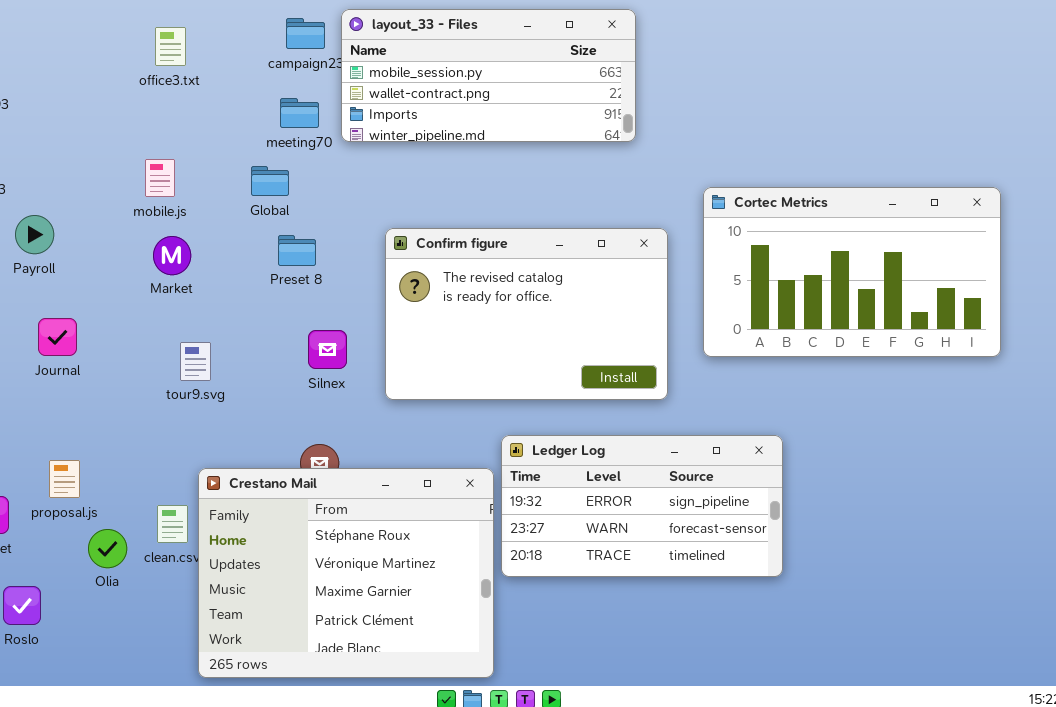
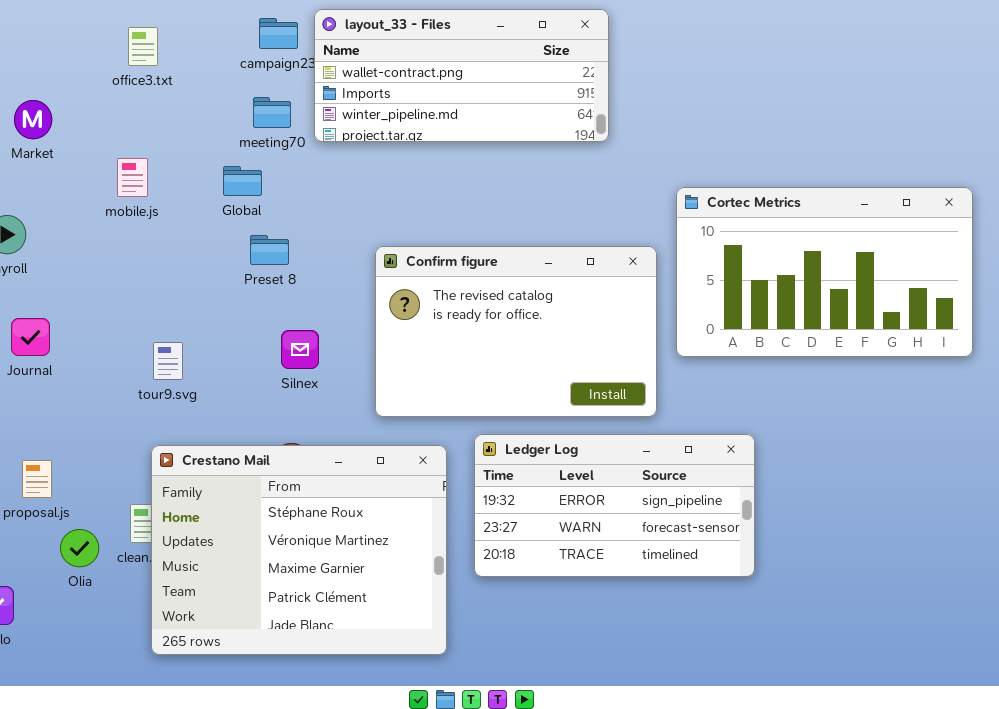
layout_33 - Files: [341,9,636,142] -> [314,9,609,142], scrolled down 1 row
Confirm figure: [385,228,668,400] -> [375,246,657,417], moved
Market: [153,236,191,275] -> [14,100,52,139], moved
Crestano Mail: [198,468,494,678] -> [151,445,447,655], moved

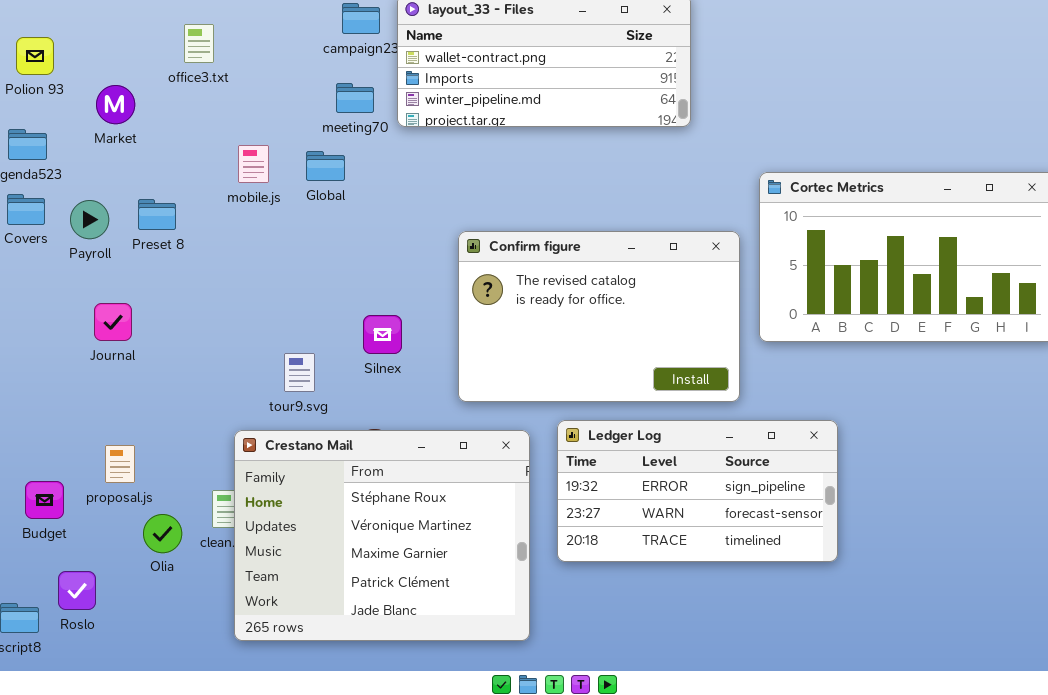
office3.txt: [128,27,158,66] -> [184,24,214,63], moved
mobile.js: [117,158,148,197] -> [238,145,269,183], moved
Preset 8: [250,235,289,265] -> [138,199,176,230], moved
tour9.svg: [153,342,183,380] -> [284,353,315,392], moved

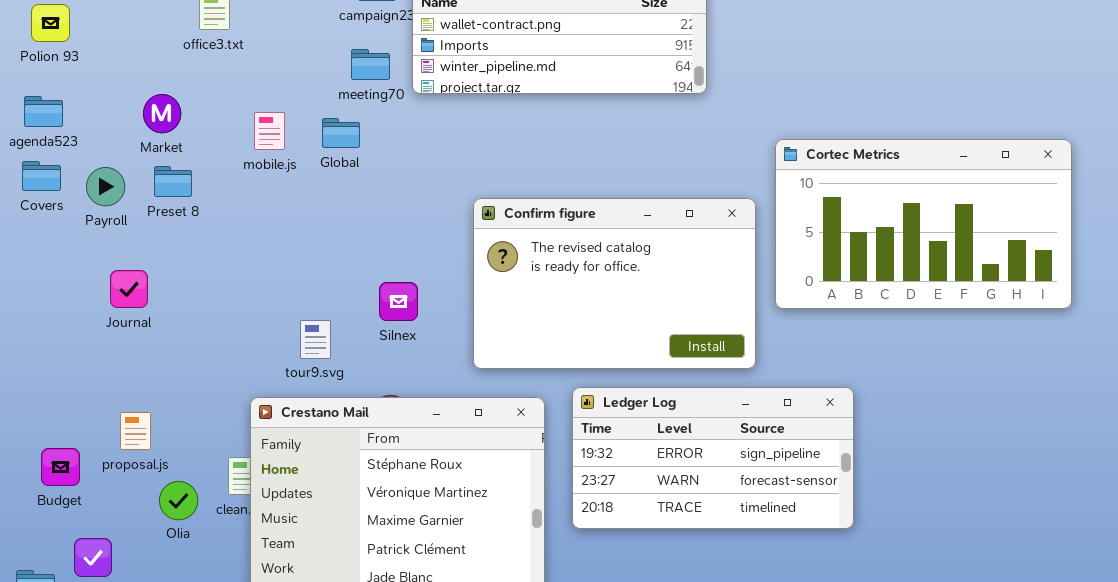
Market: [96,85,135,124] -> [143,94,181,133], moved

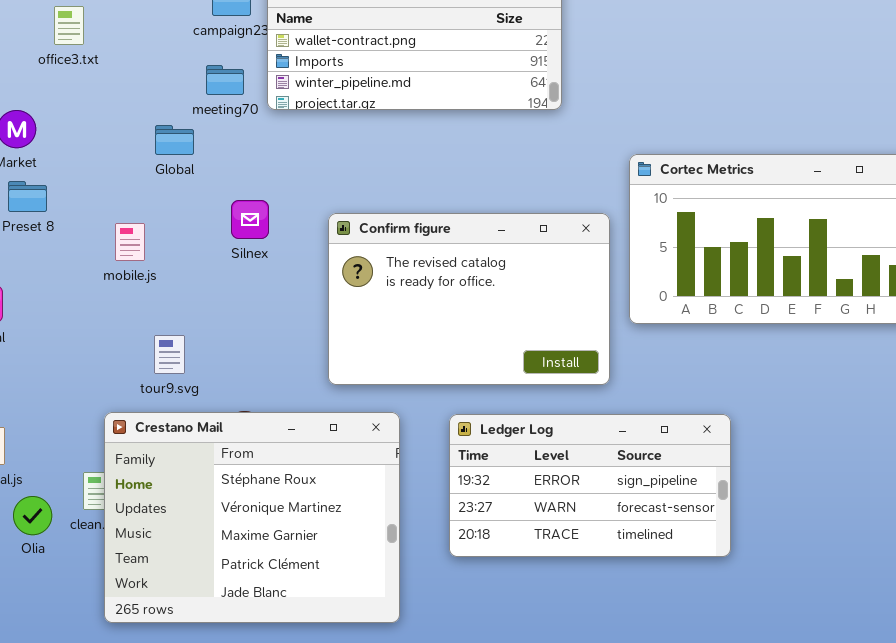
mobile.js: [254,112,285,150] -> [115,223,145,261], moved
Global: [322,118,360,148] -> [155,125,194,155], moved
Silnex: [379,282,418,321] -> [231,200,269,239], moved
Ledger Log: [572,387,854,529] -> [449,414,731,557], moved

